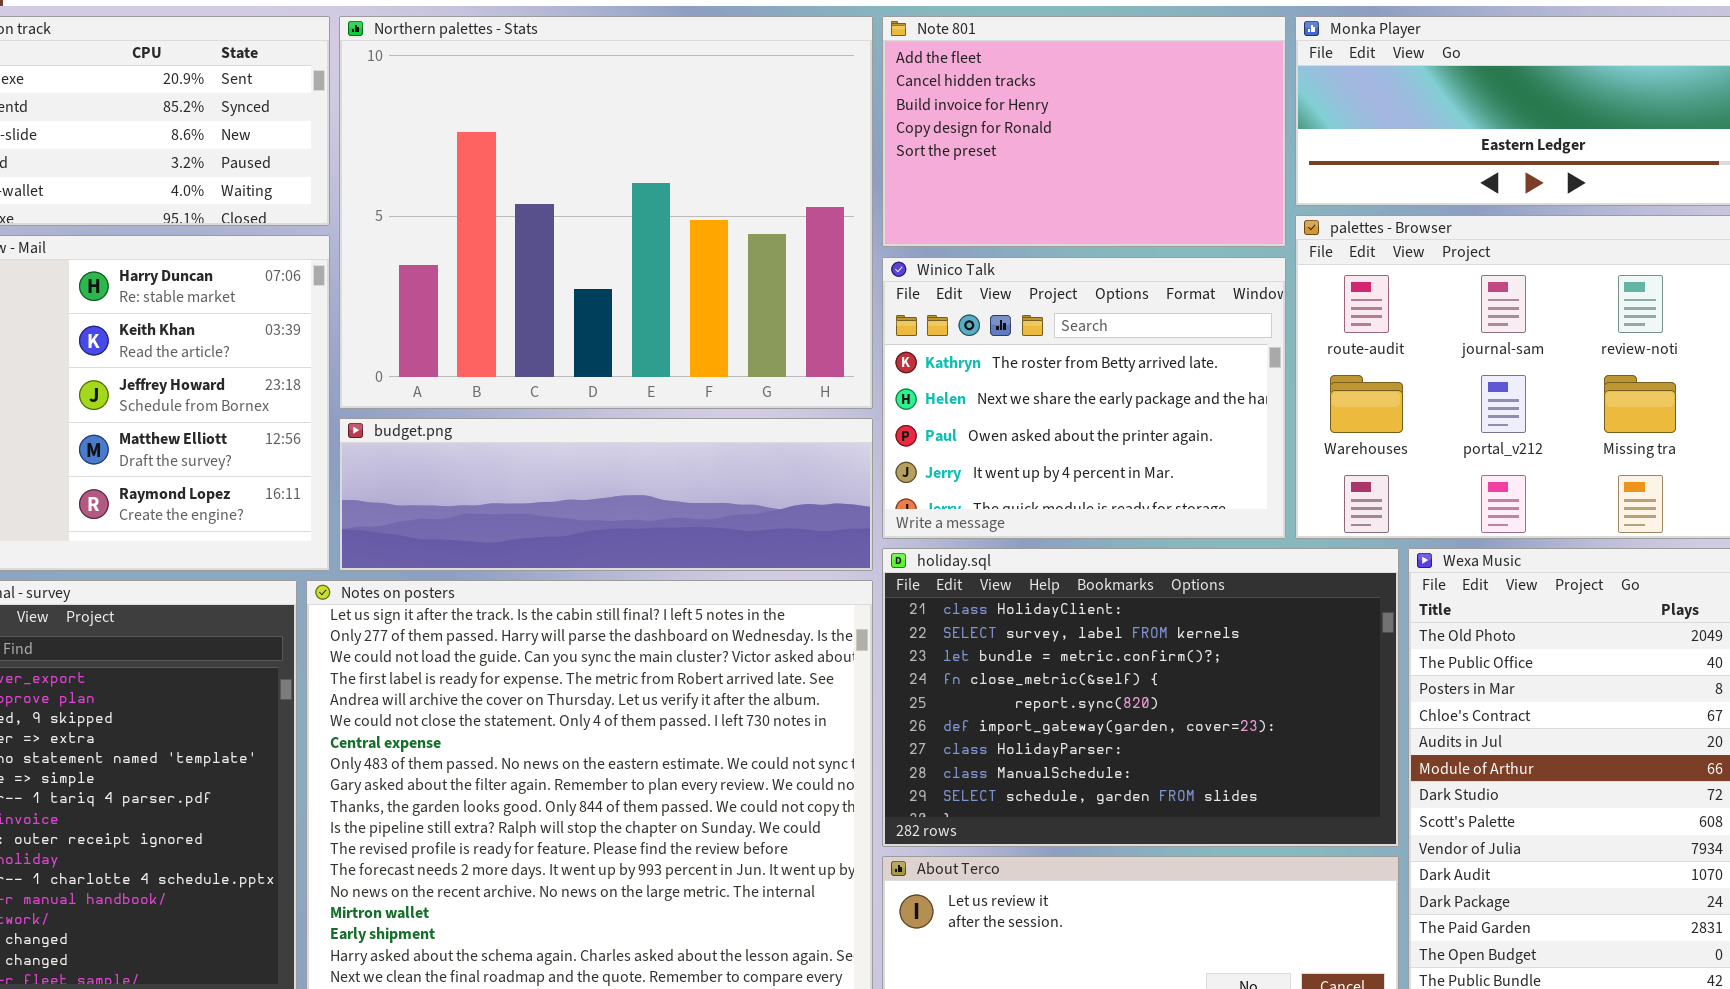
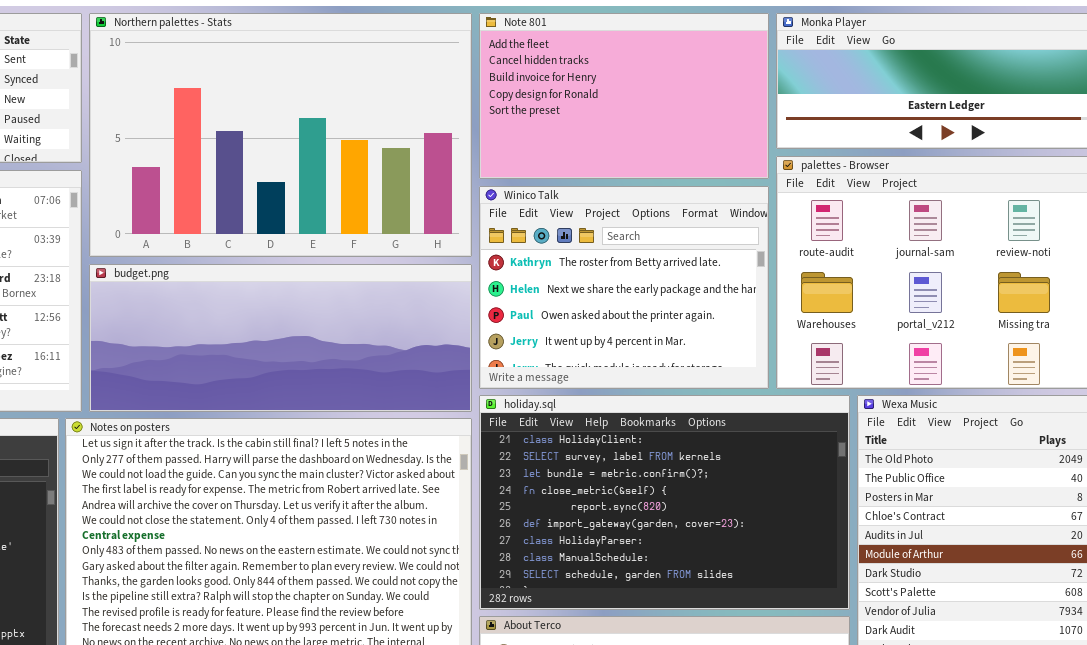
Northern palettes - Stats: [339,16,873,409] -> [89,13,472,257], resized
budget.png: [339,418,873,571] -> [89,264,472,412], resized

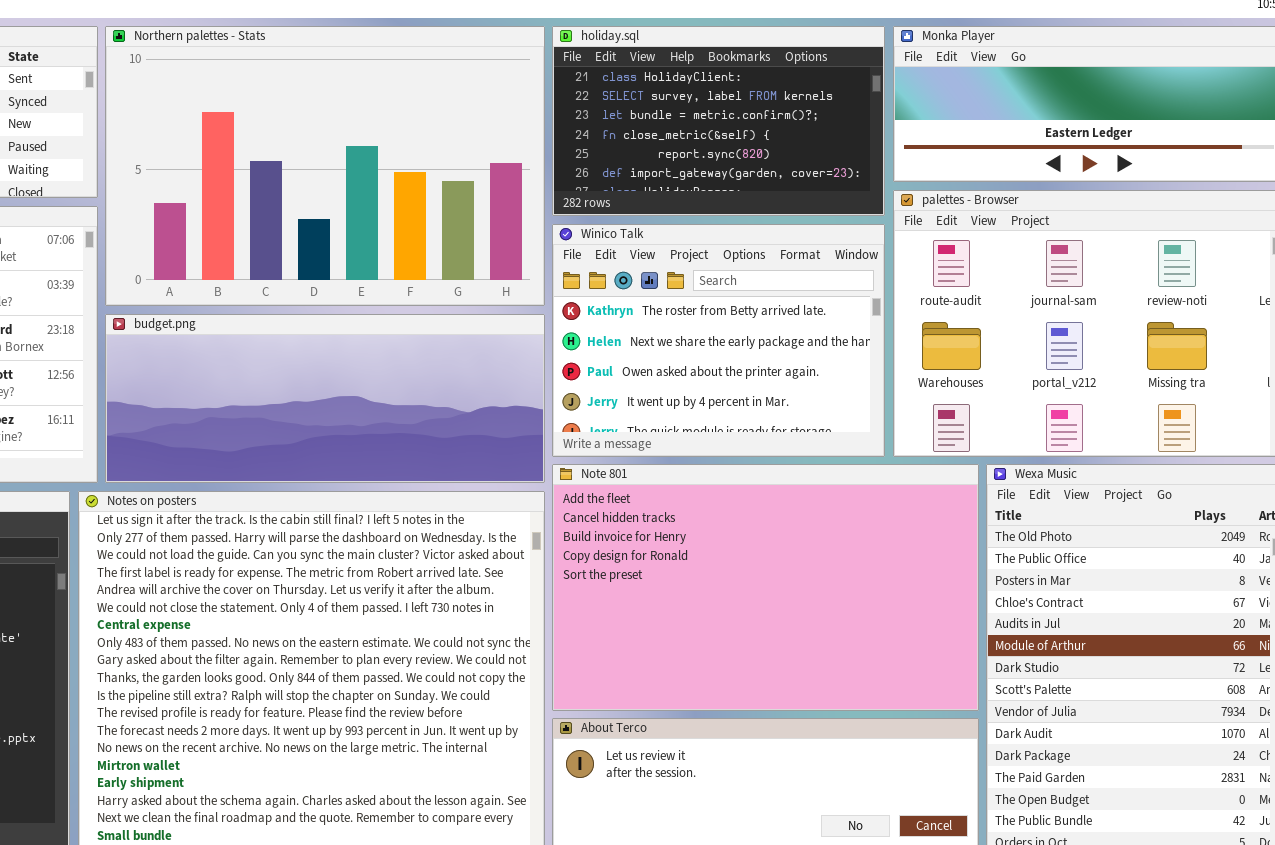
Note 801: [479,13,769,179] -> [552,464,979,711], moved, resized
holiday.sql: [479,395,850,610] -> [552,26,885,216], moved, resized

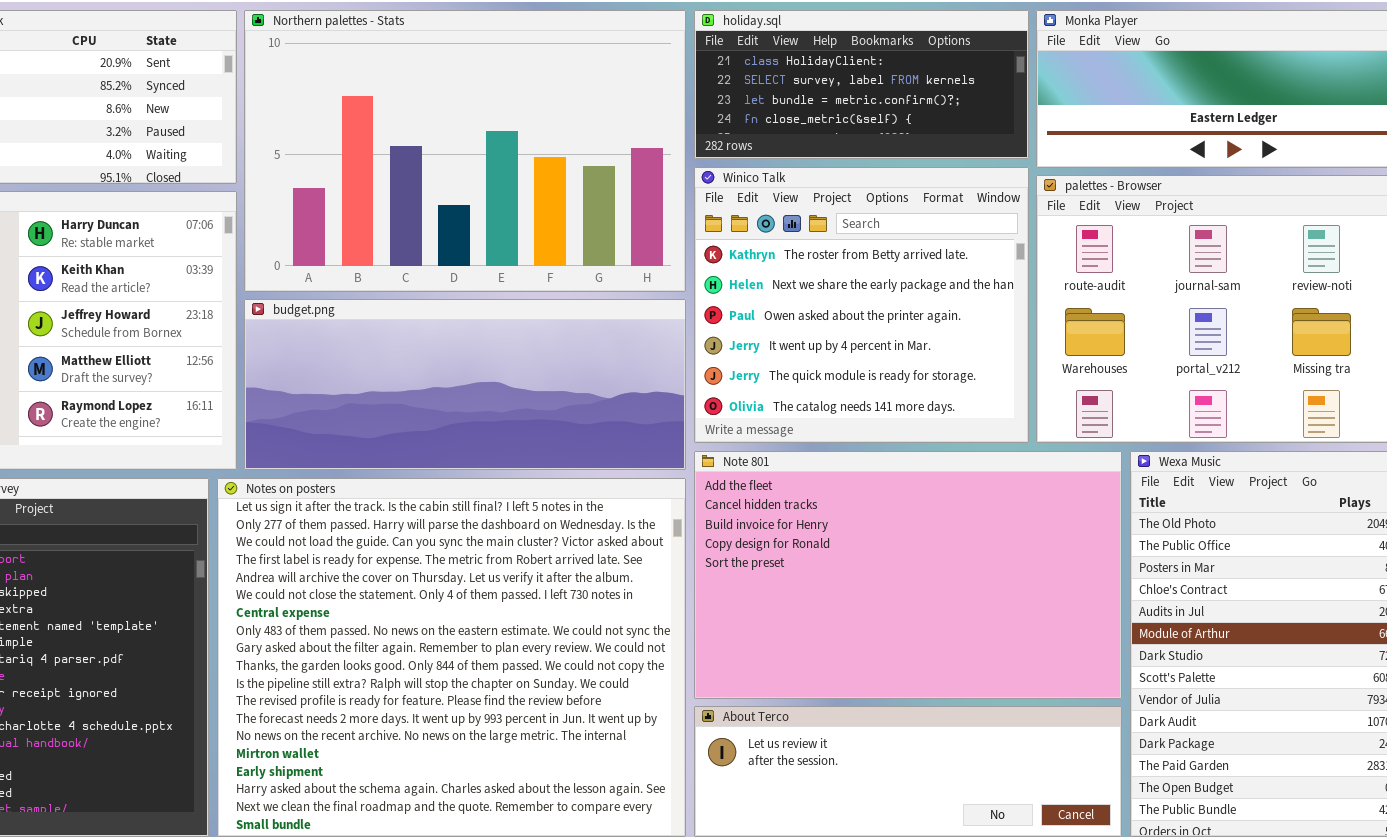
holiday.sql: [552,26,885,216] -> [694,10,1029,159], resized
Winico Talk: [552,224,885,457] -> [694,167,1029,443], resized

